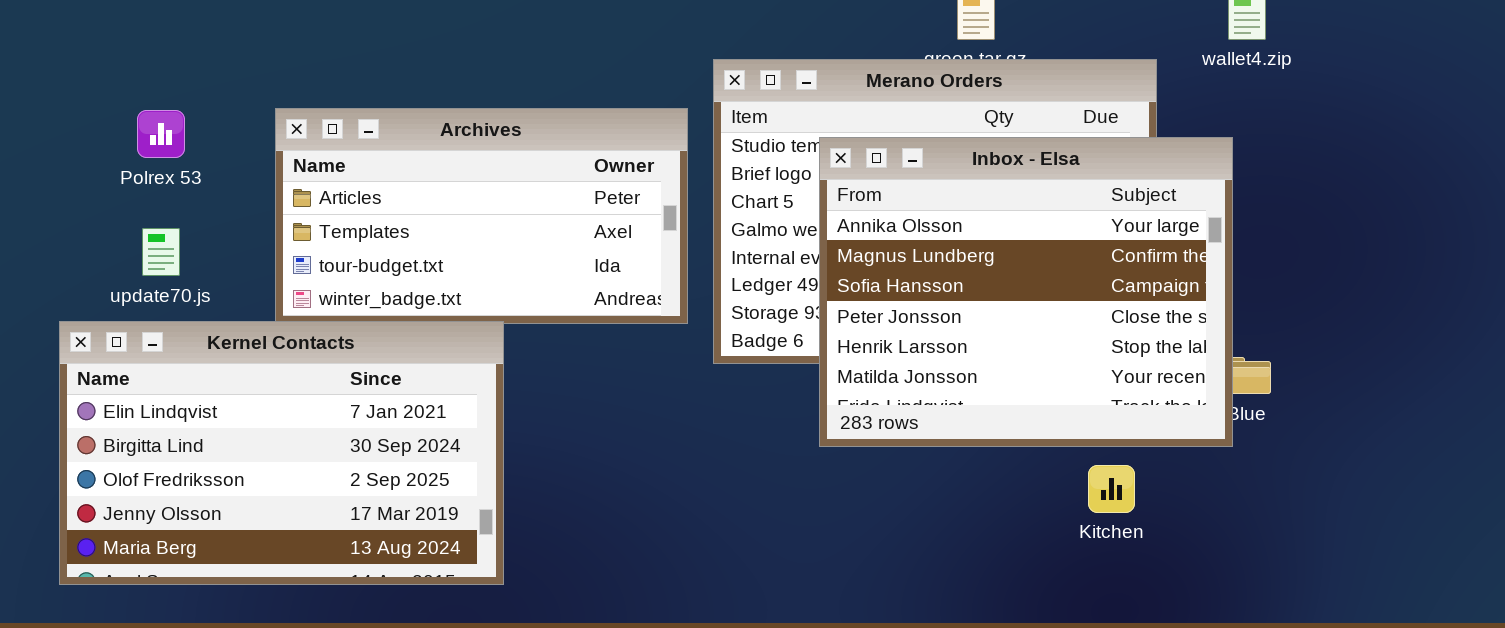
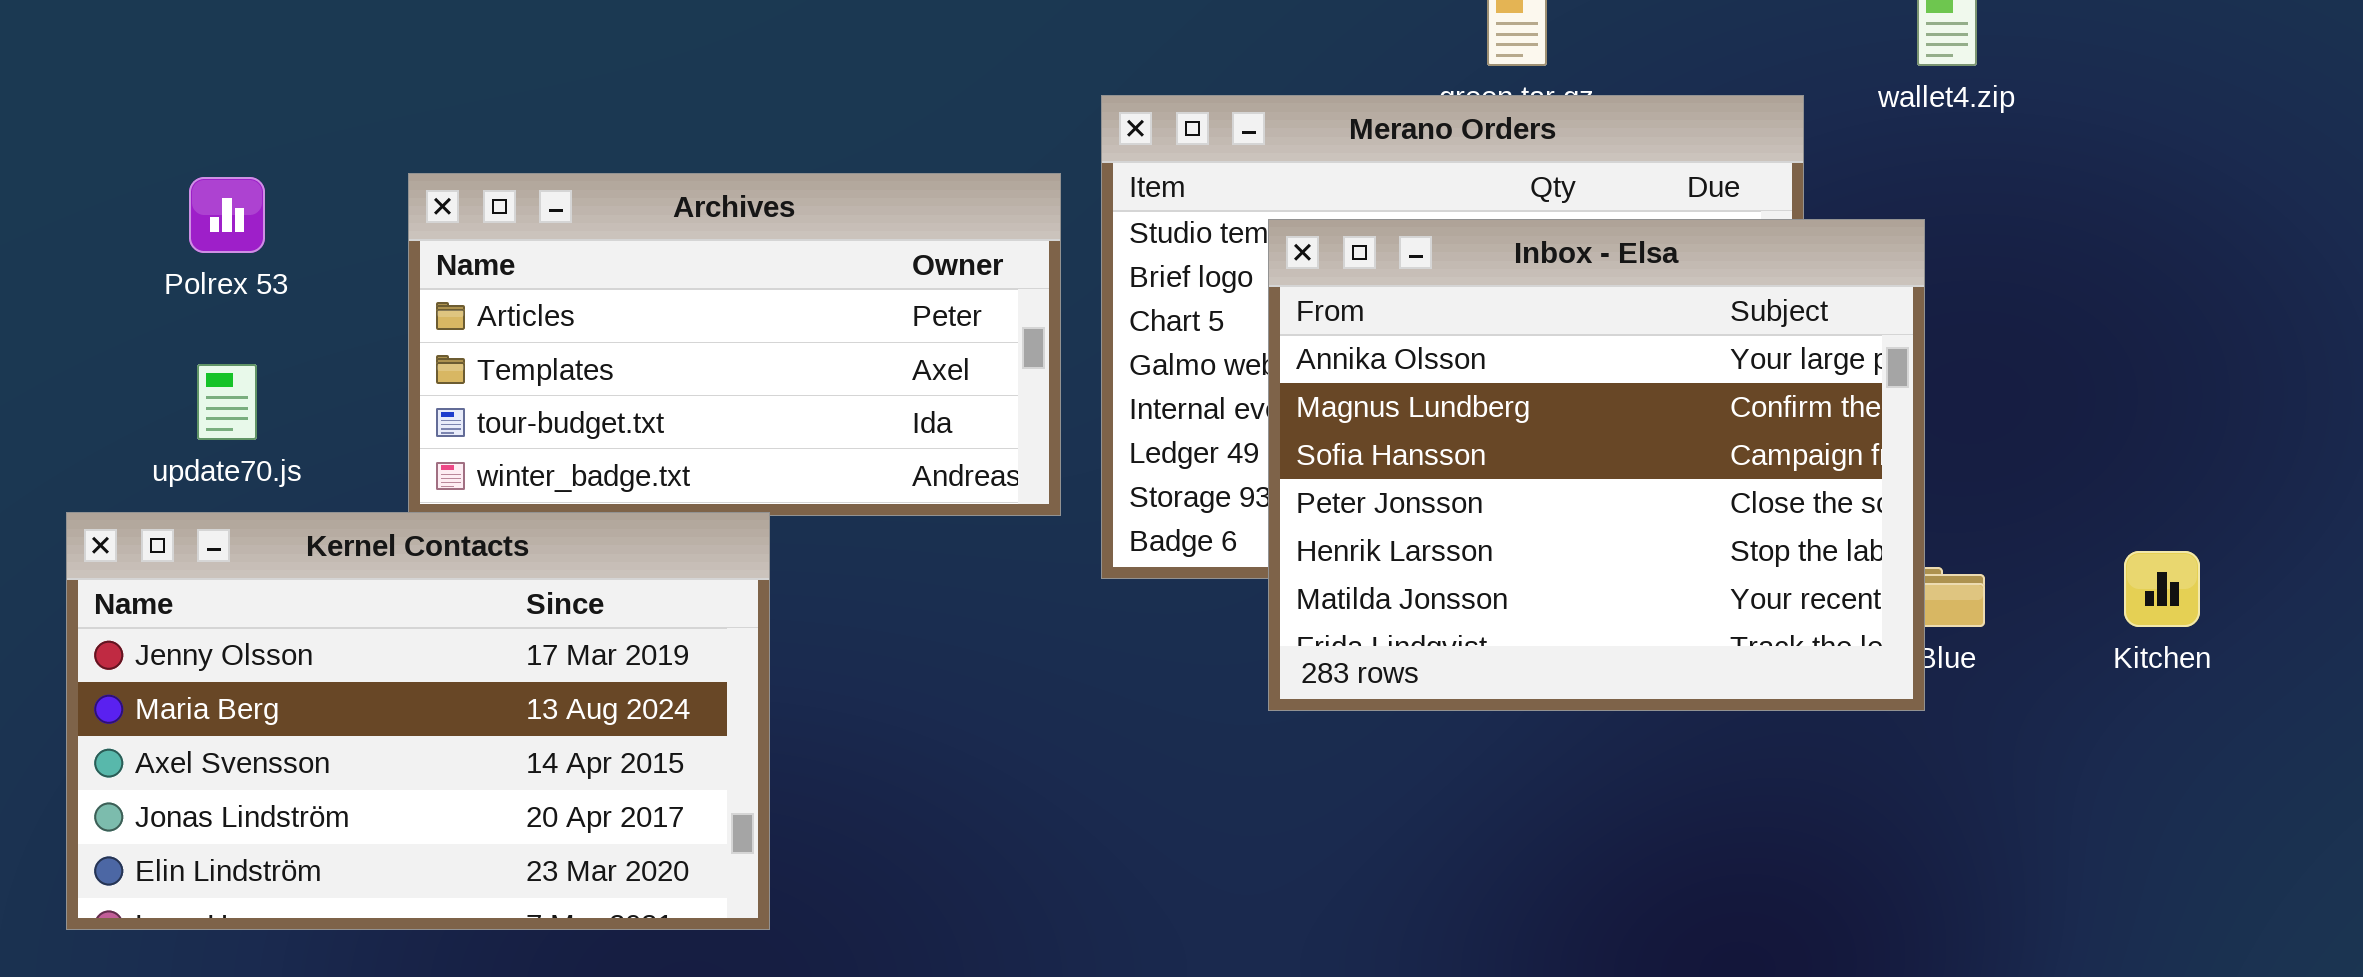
Kernel Contacts: [59,321,504,585] -> [66,512,770,930], scrolled down 3 rows
Kitchen: [1088,465,1135,513] -> [2124,551,2200,627], moved

